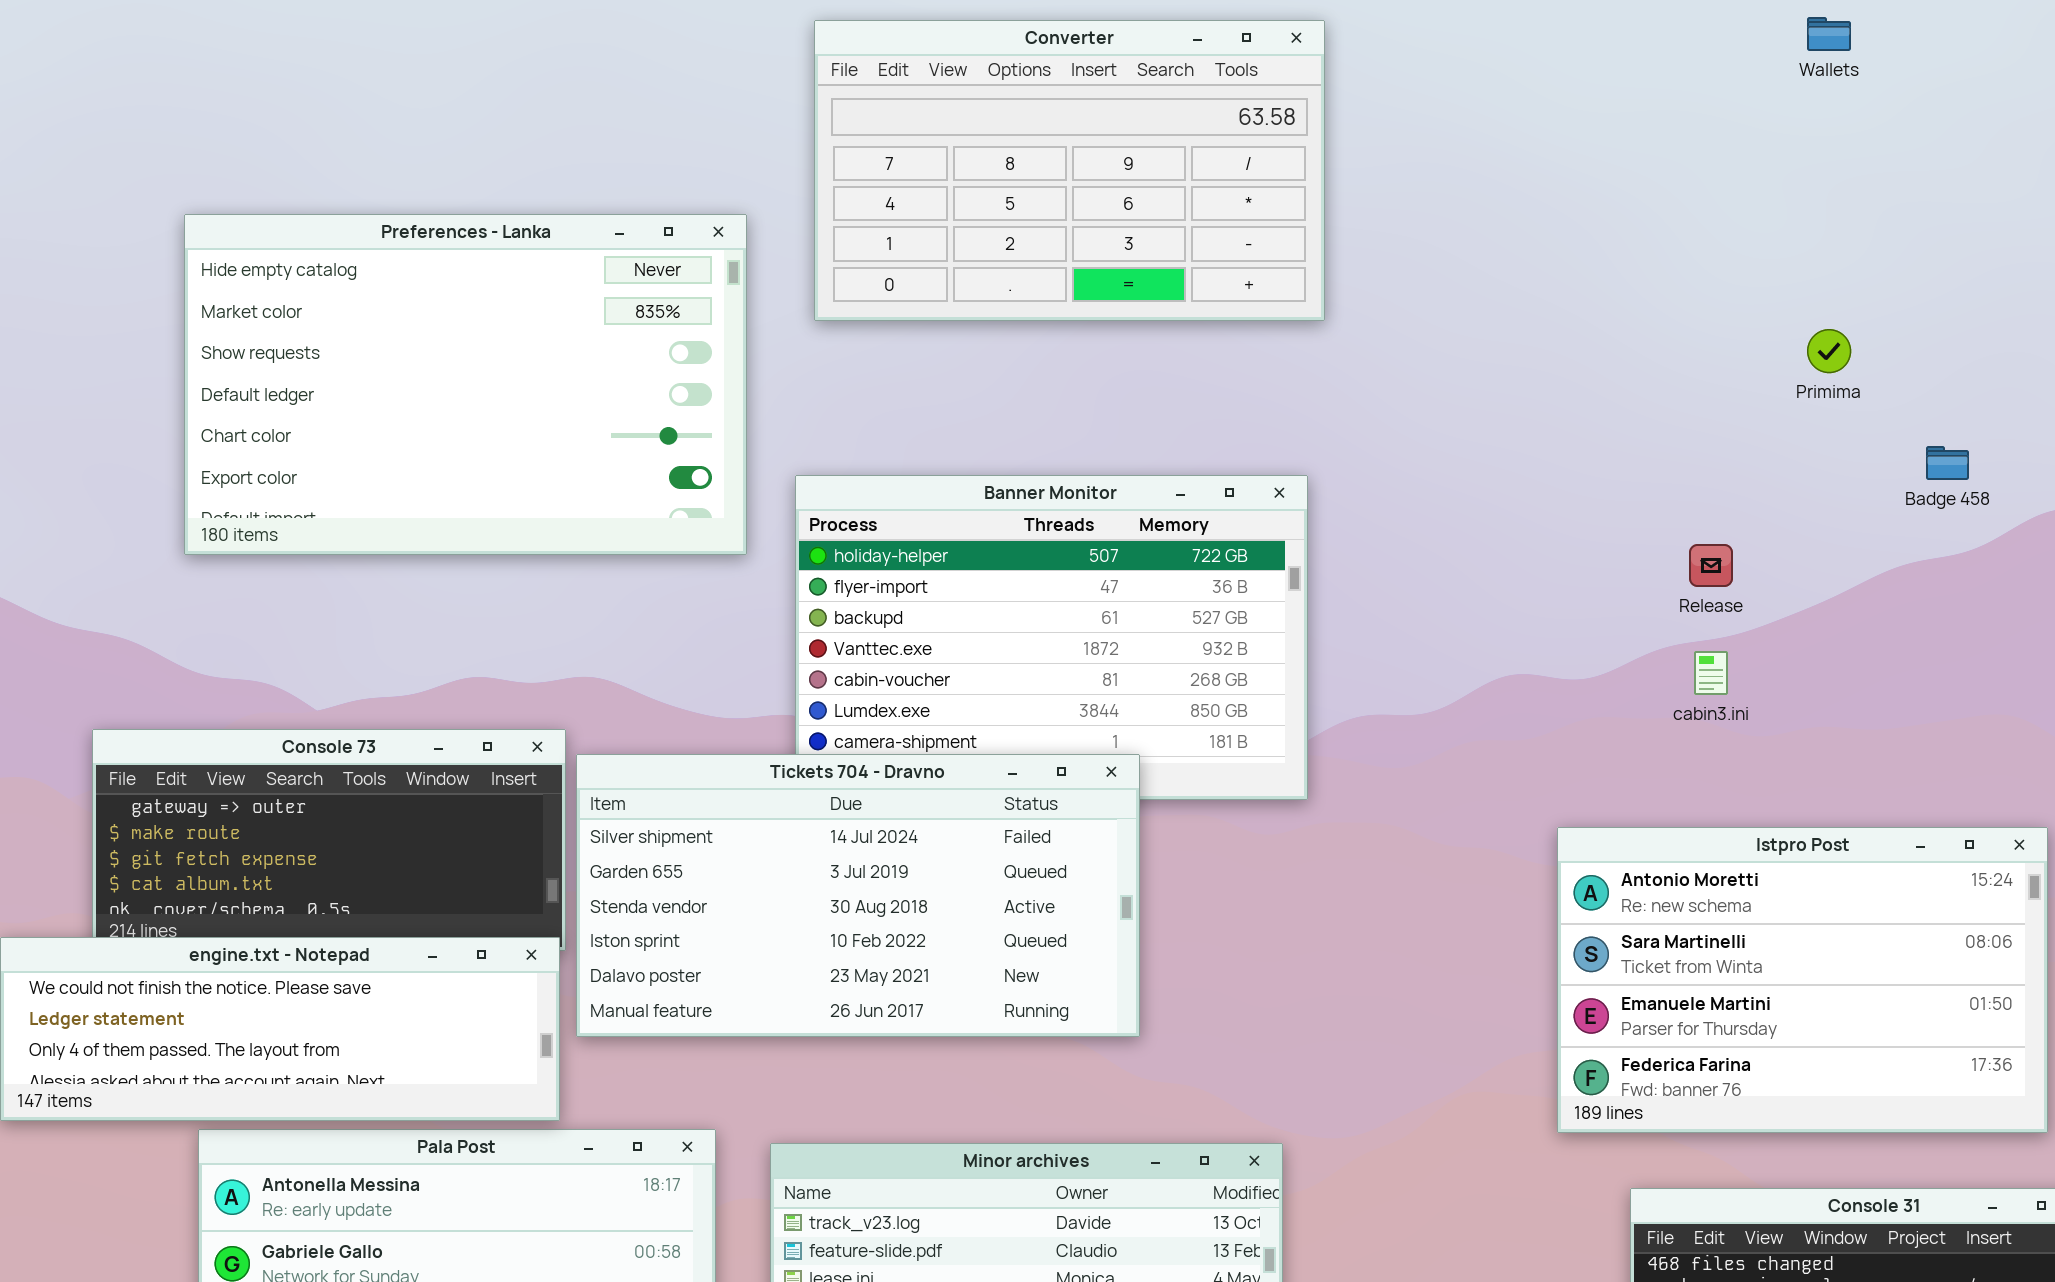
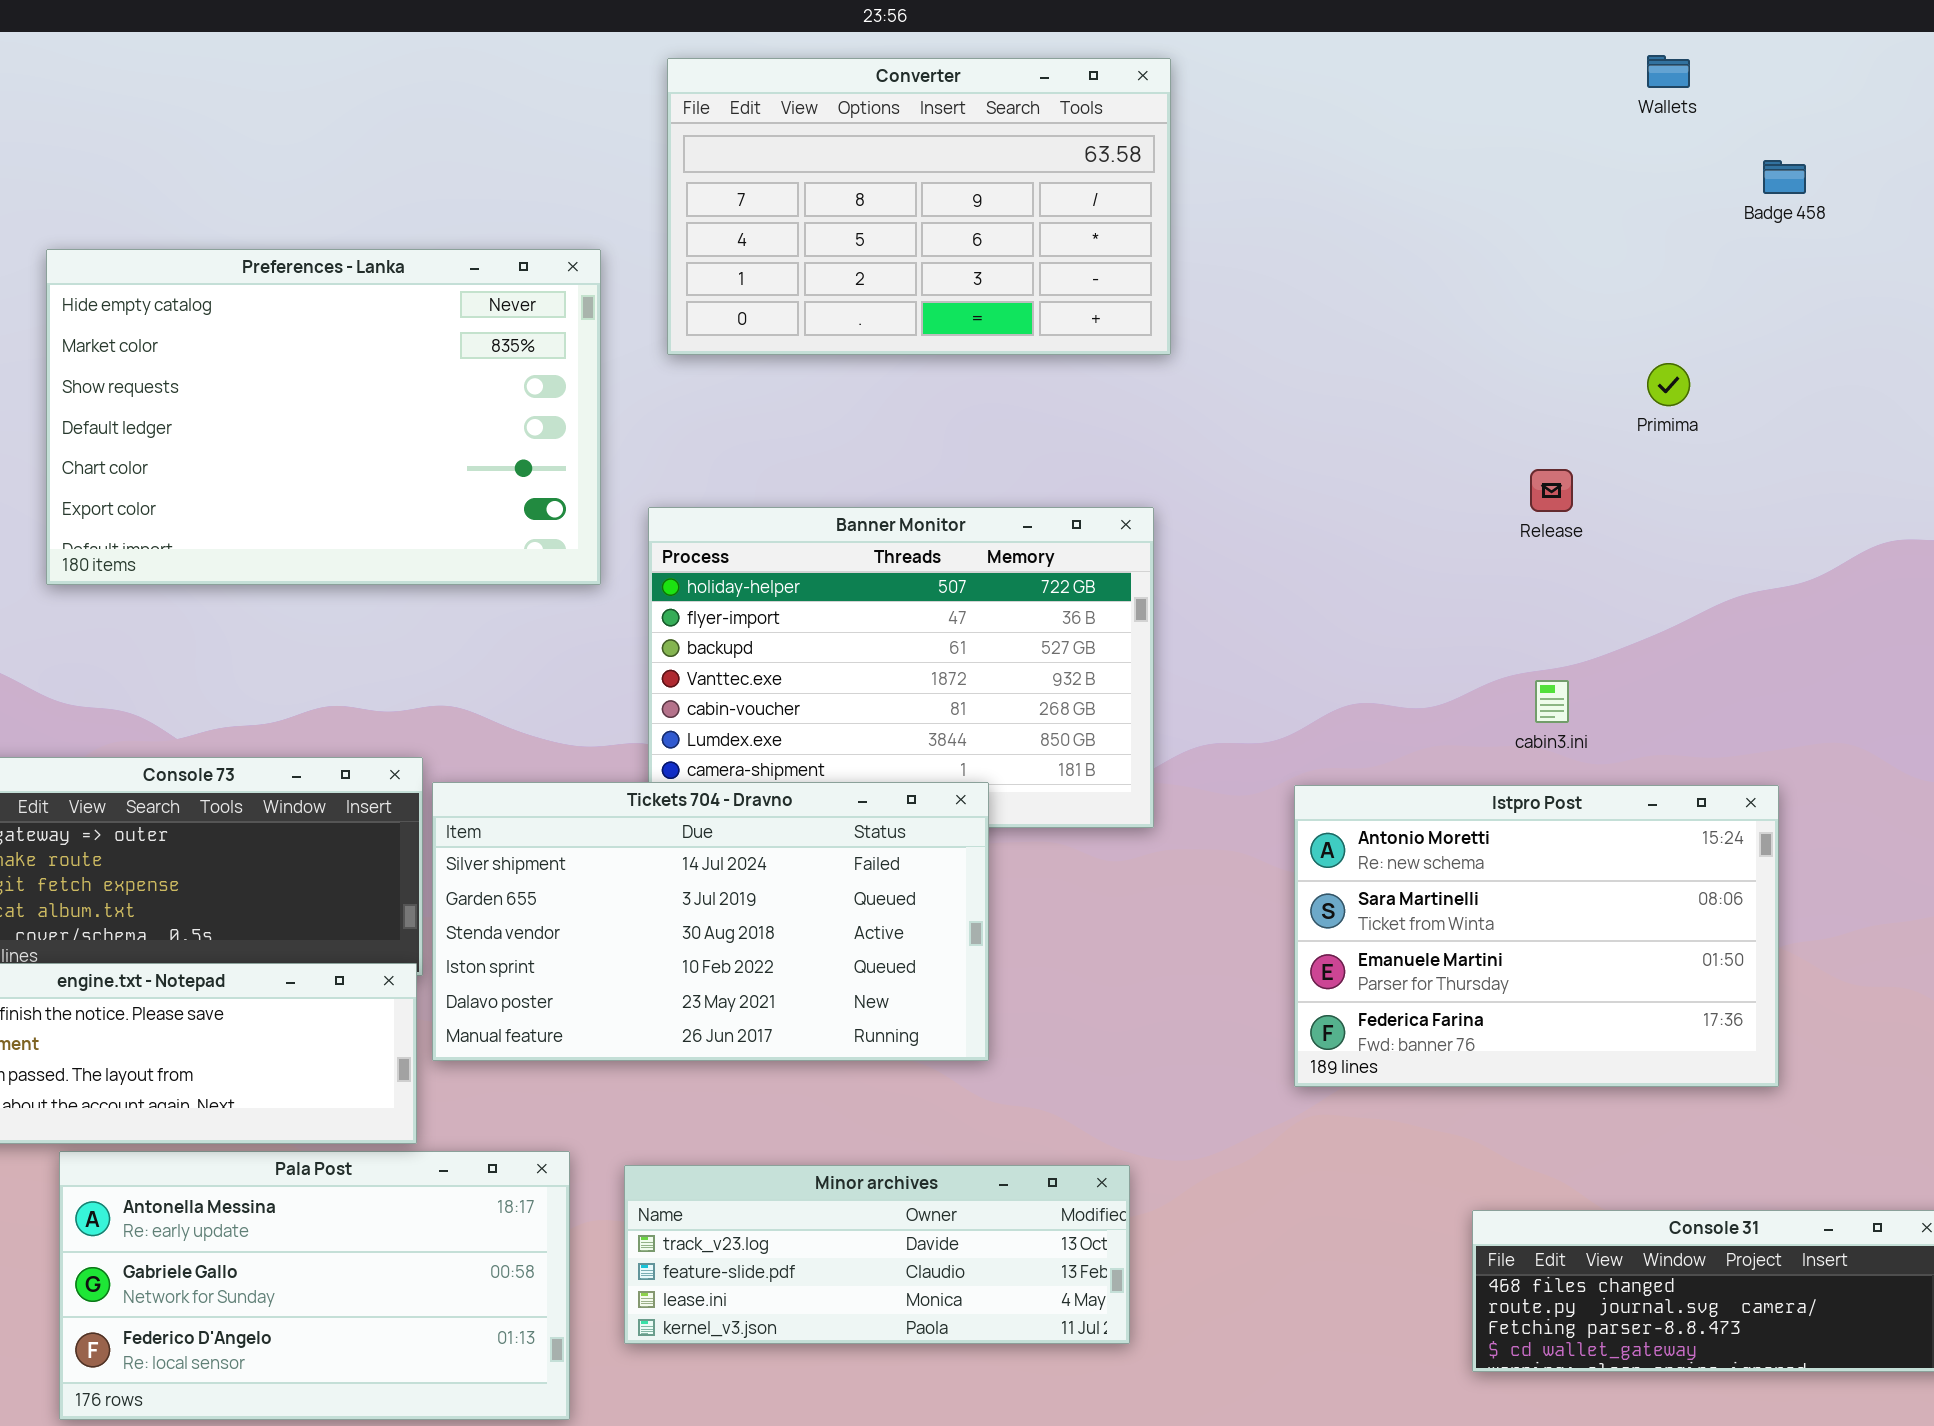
Badge 458: [1926,446,1969,480] -> [1763,160,1806,194], moved
Release: [1689,544,1733,587] -> [1530,469,1573,512], moved
Istpro Post: [1557,827,2048,1133] -> [1294,785,1779,1087], moved

